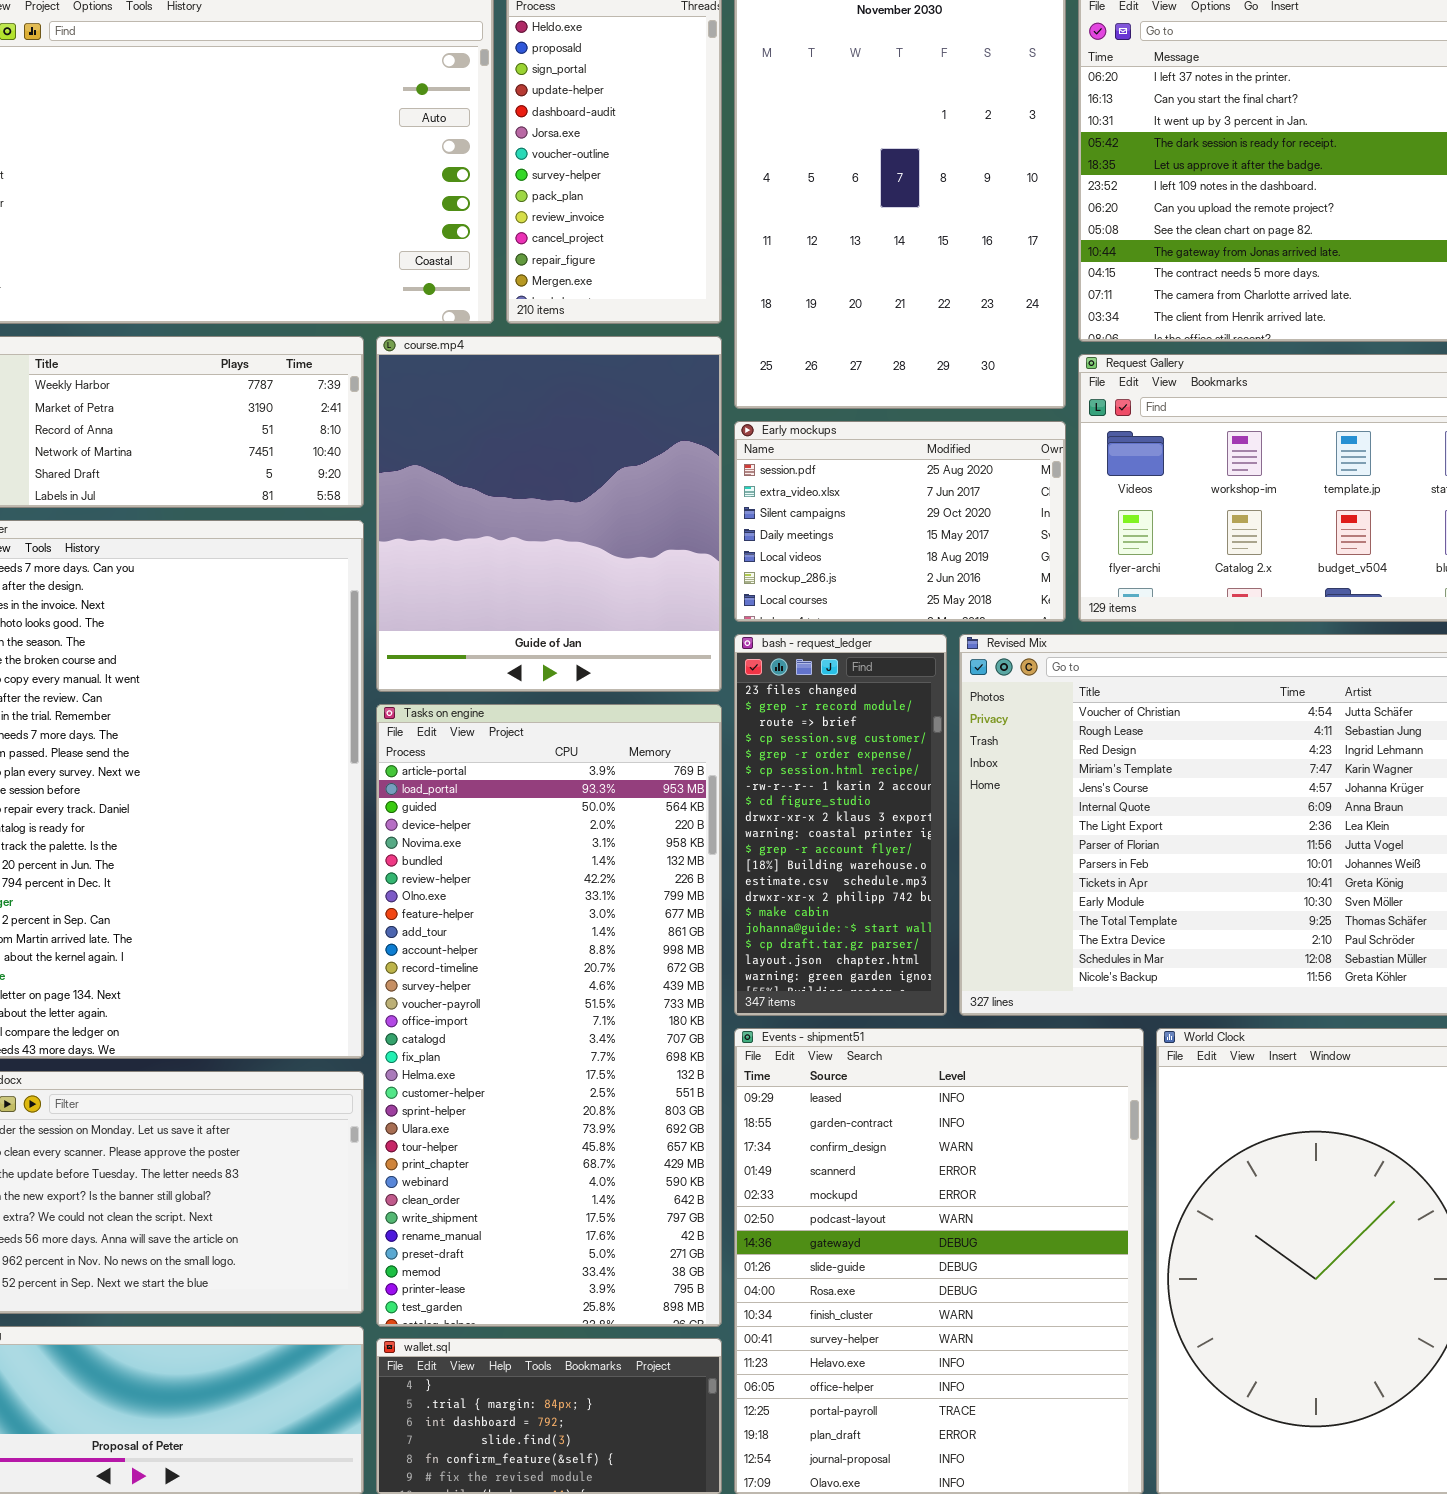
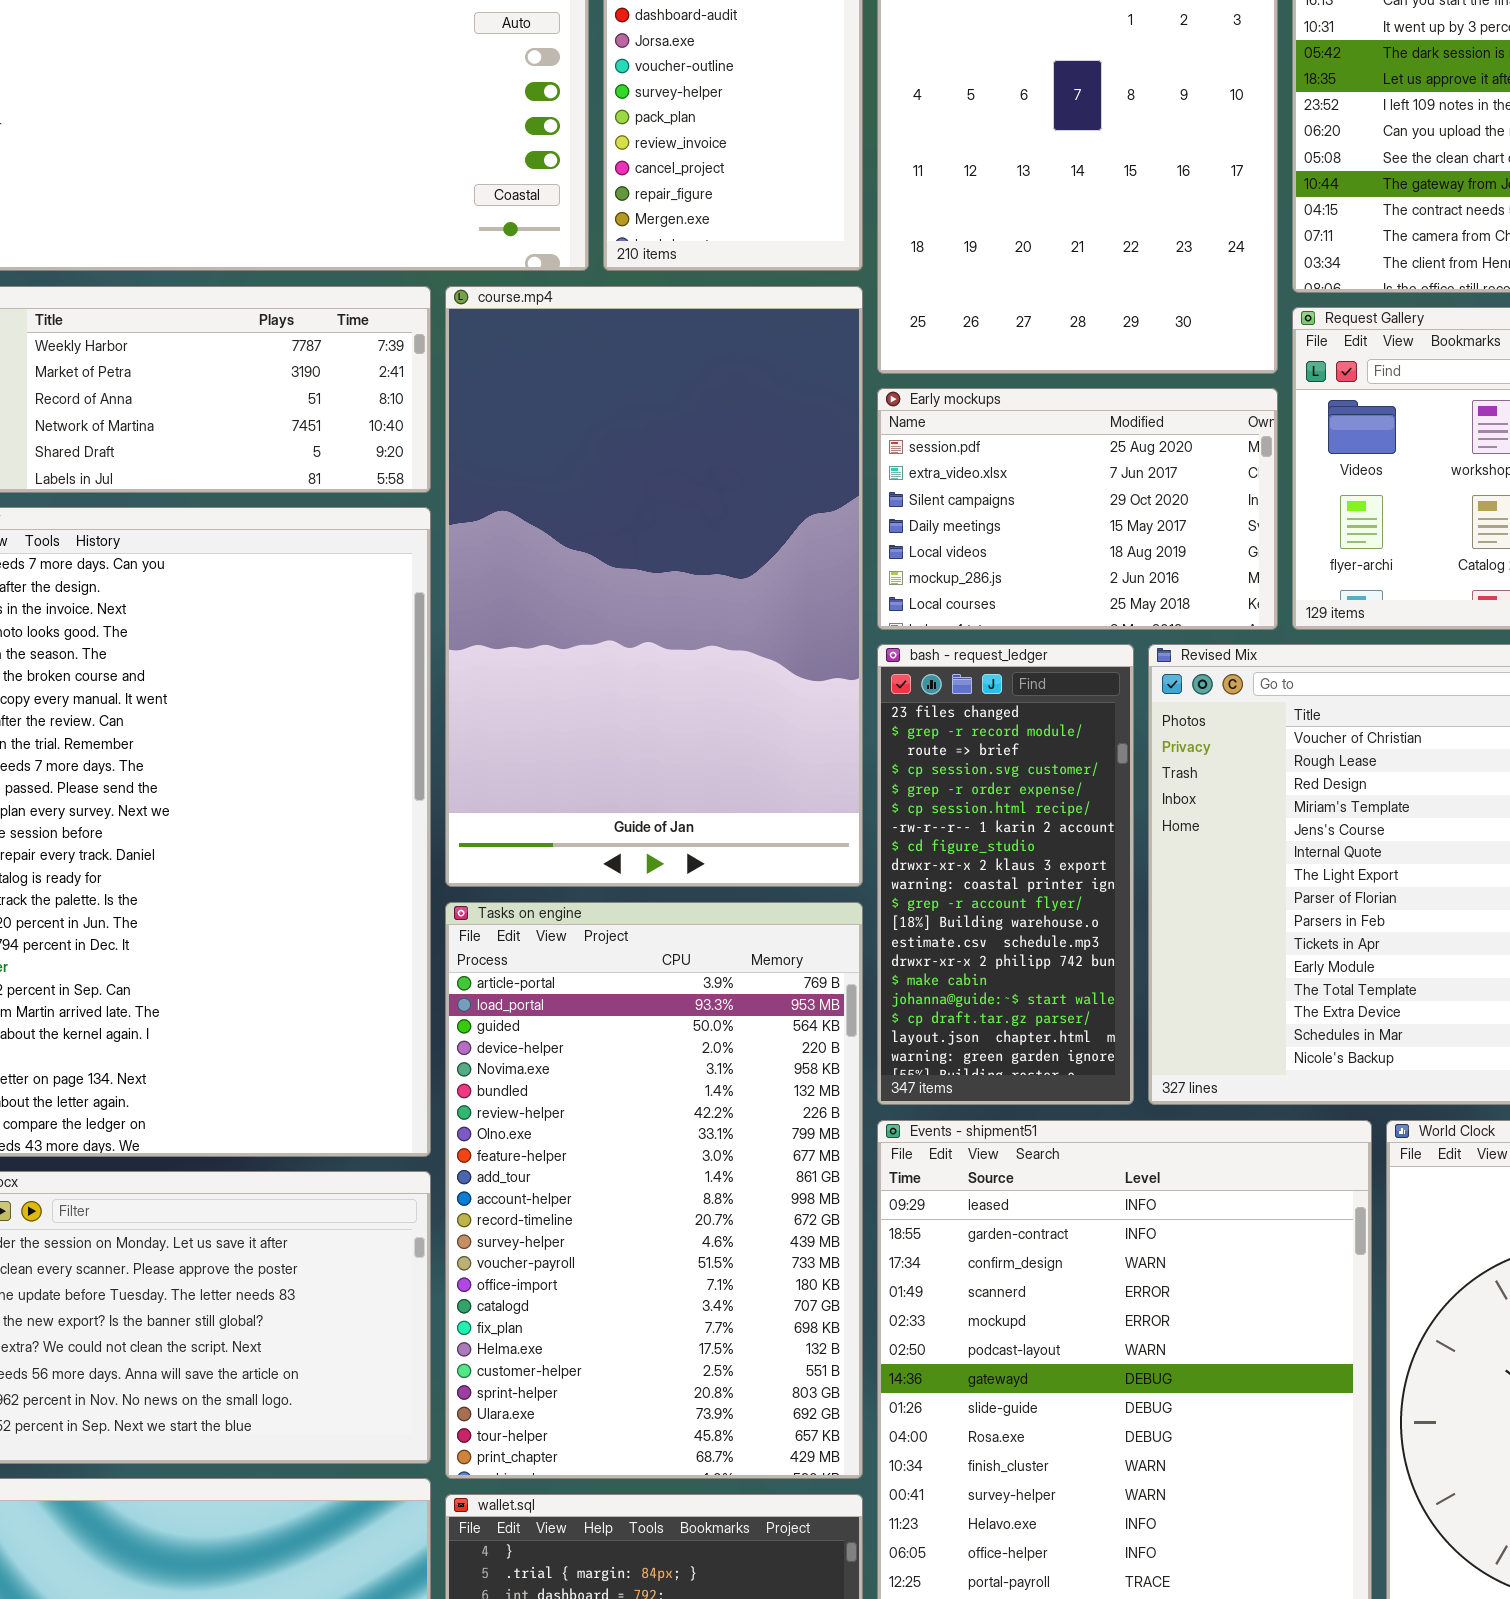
course.mp4: [376,336,722,692] -> [445,286,863,887], resized
Tasks on engine: [376,704,722,1327] -> [445,902,863,1479], resized

